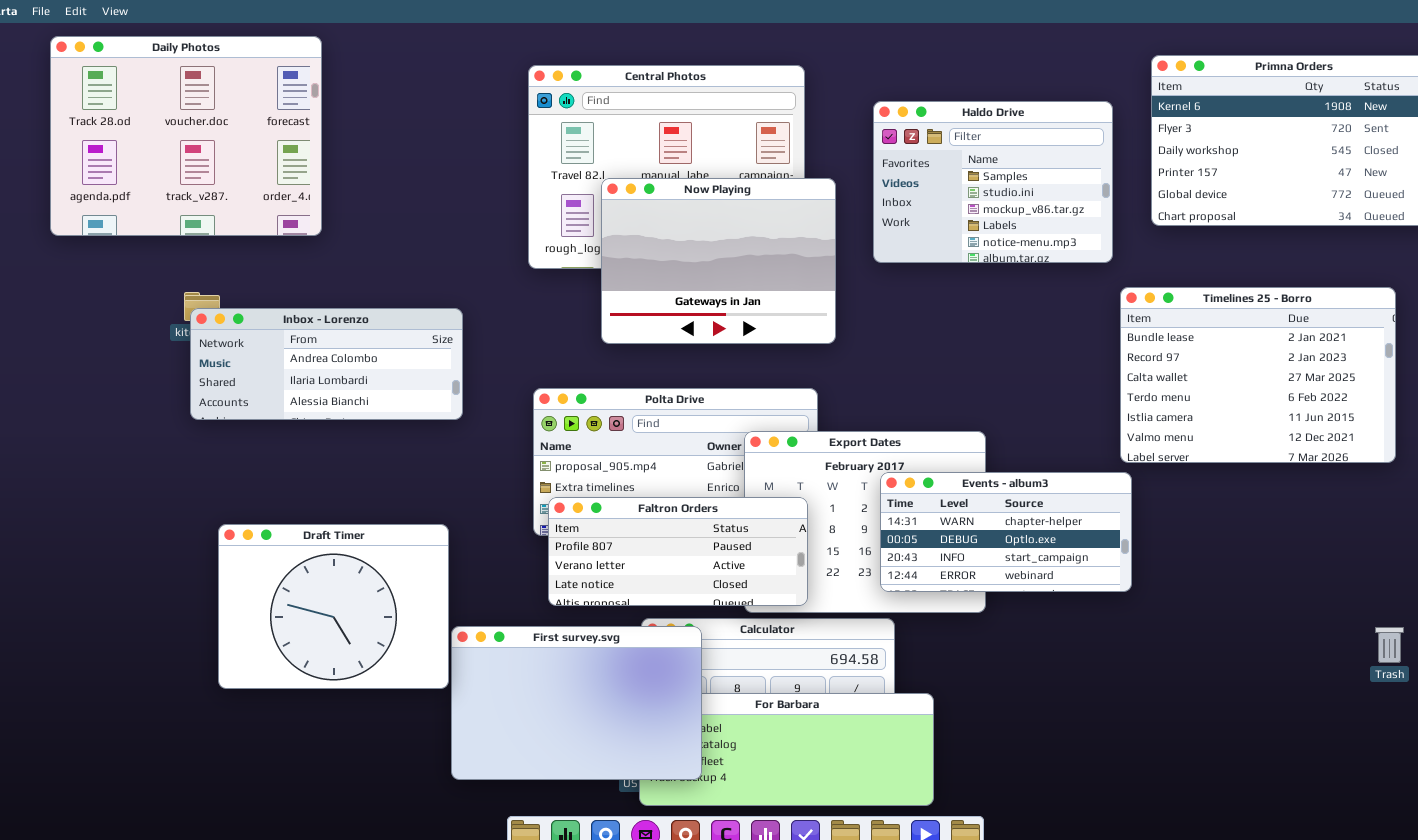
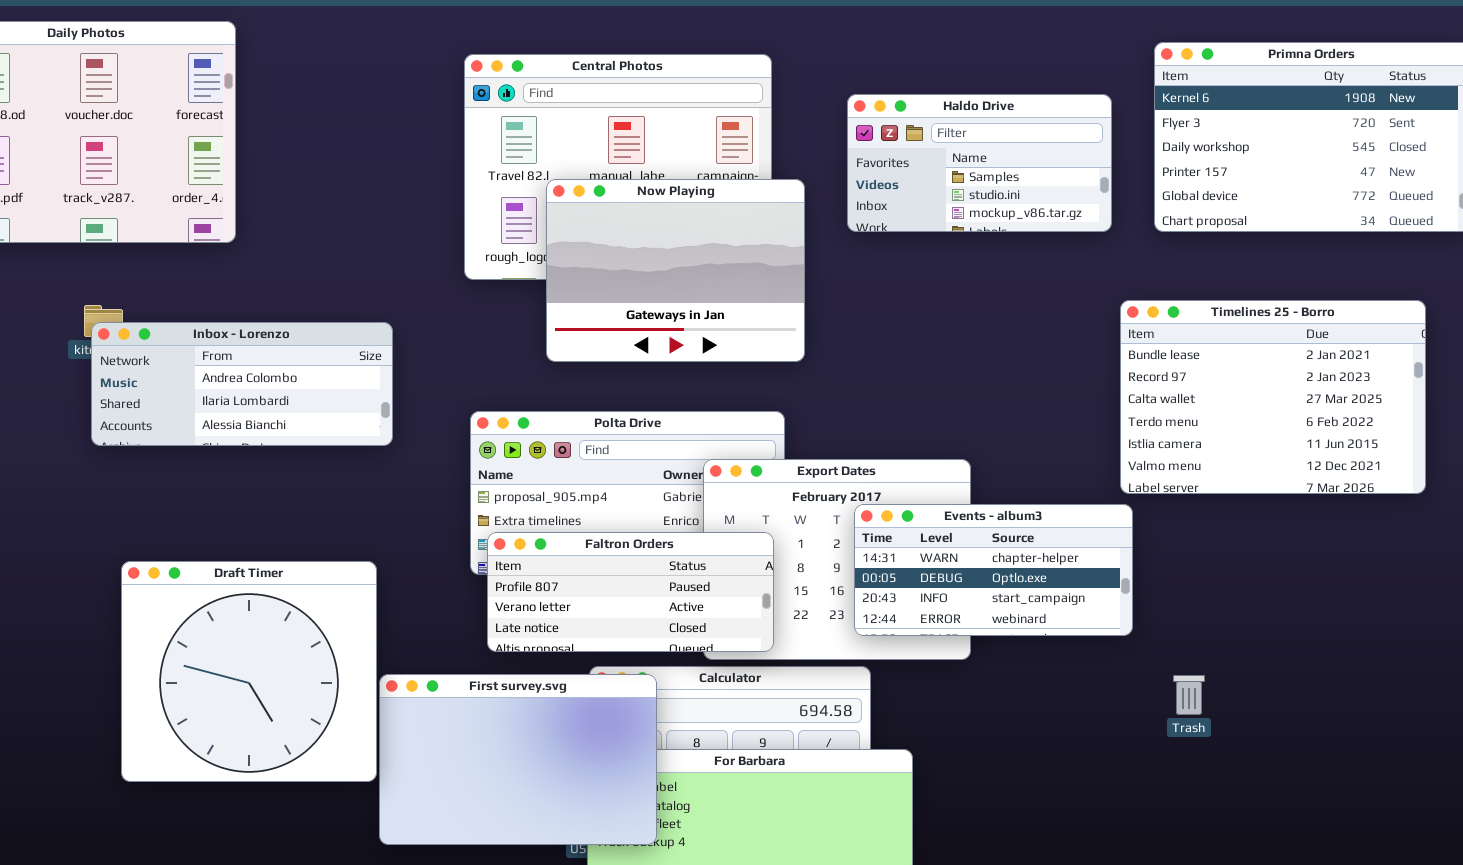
Haldo Drive: [873,101,1113,263] -> [847,94,1112,232], resized
Draft Timer: [218,524,449,689] -> [121,561,377,782], resized
Trash: [1375,627,1404,663] -> [1173,675,1205,715], moved

